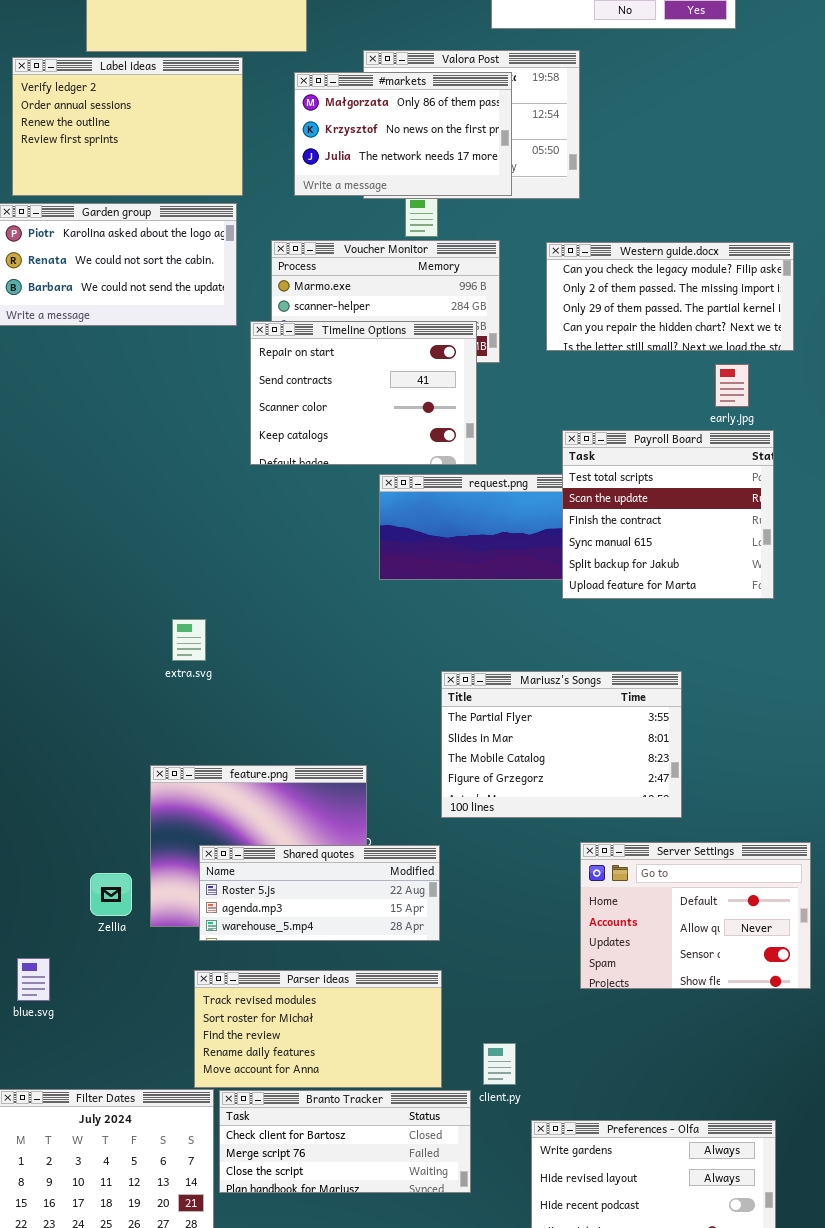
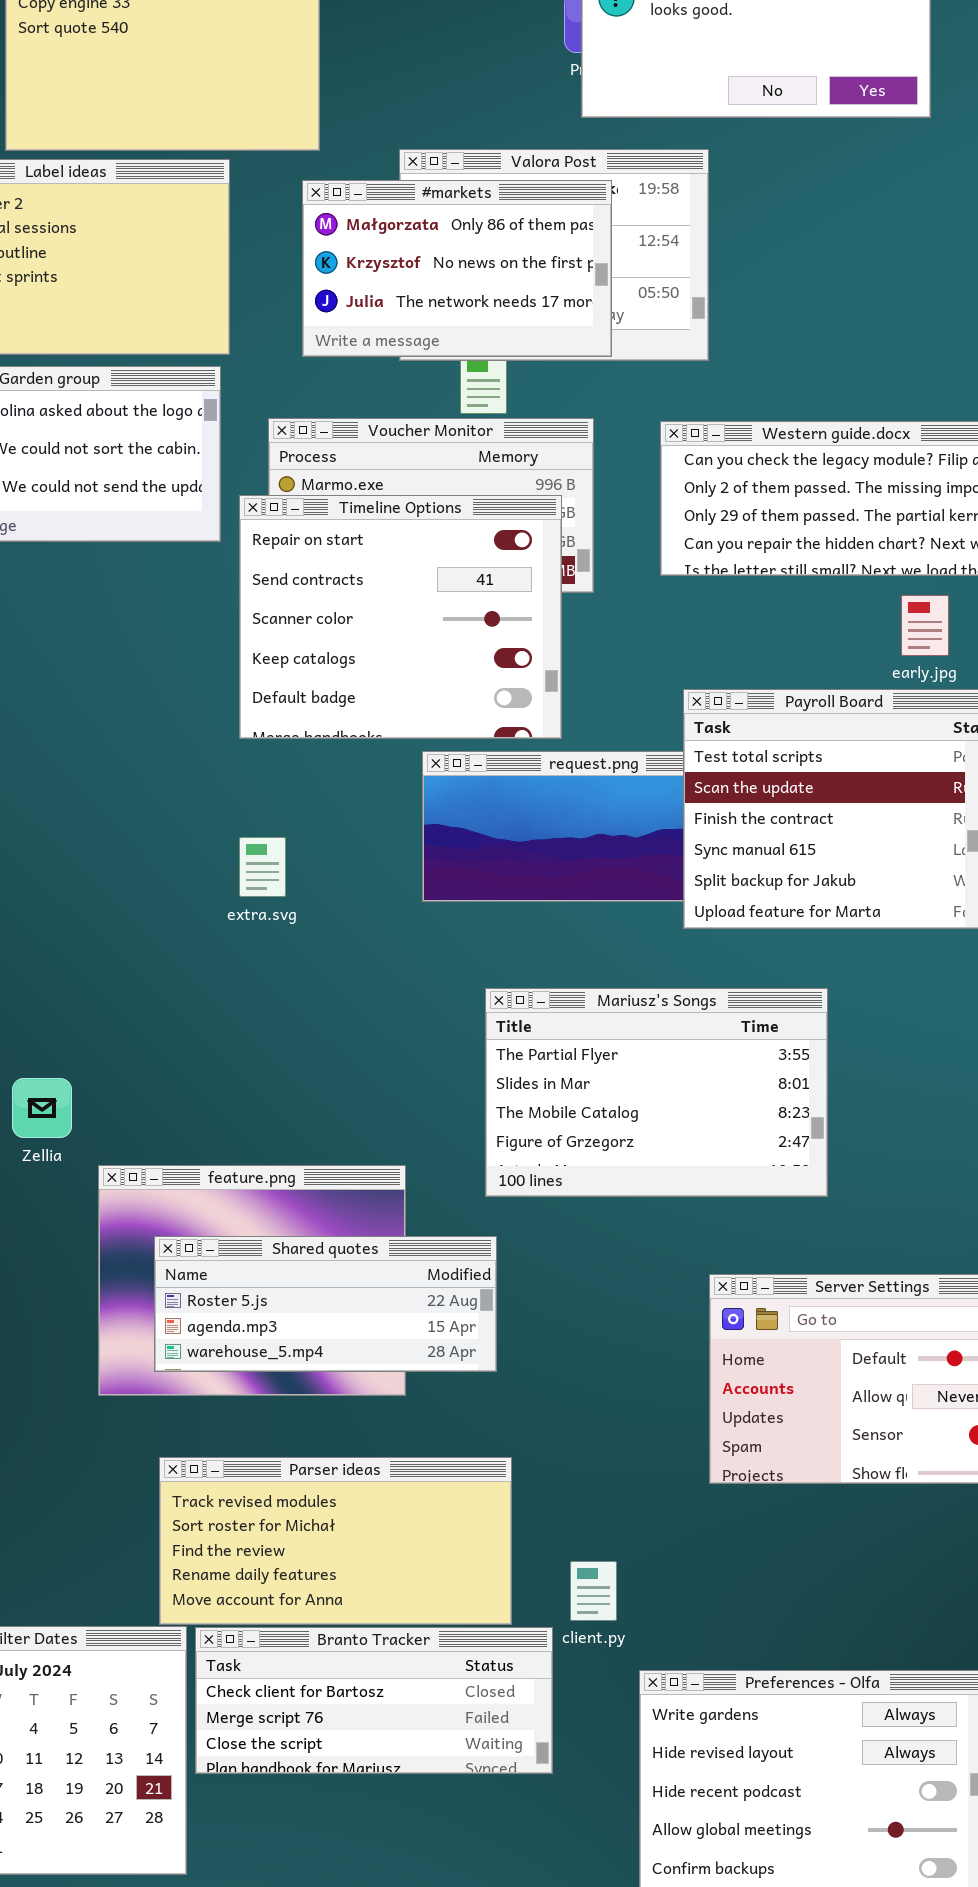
Timeline Options: [250,321,477,465] -> [239,495,562,739], resized
extra.svg: [172,619,206,661] -> [239,837,286,897], moved
Mariusz's Songs: [441,671,682,818] -> [485,988,828,1197], moved
Shared quotes: [199,845,440,941] -> [154,1236,497,1372], moved
Zellia: [90,873,132,916] -> [12,1078,72,1138], moved

